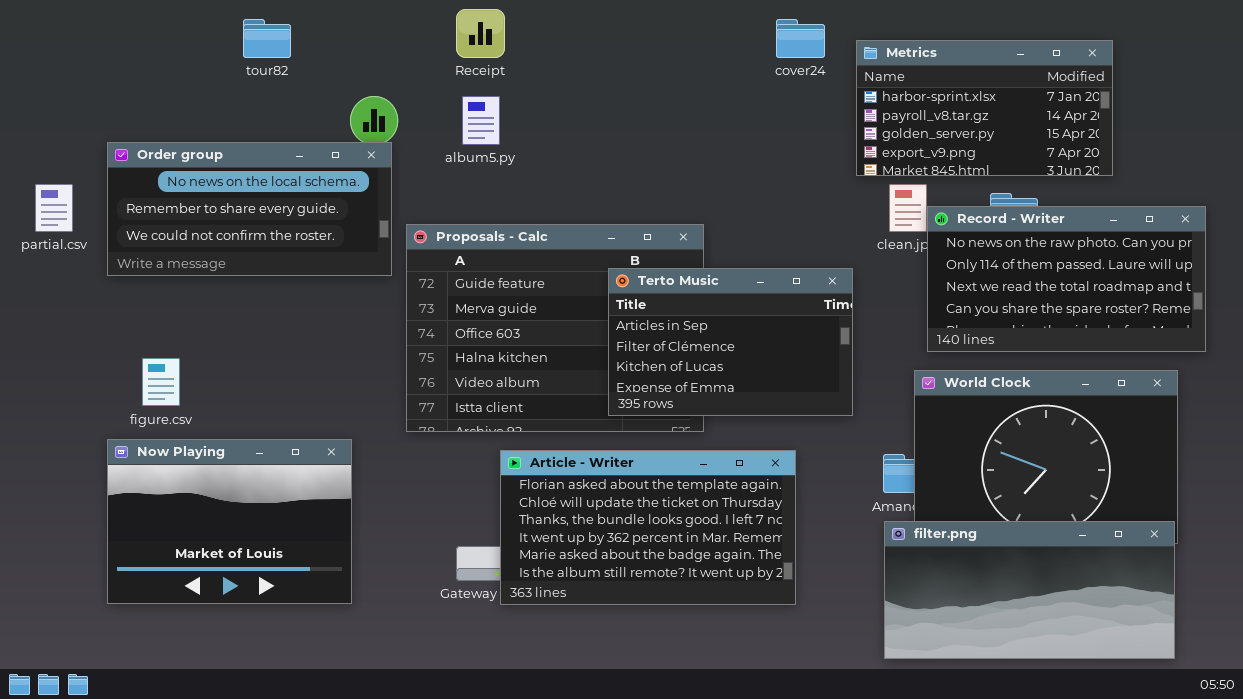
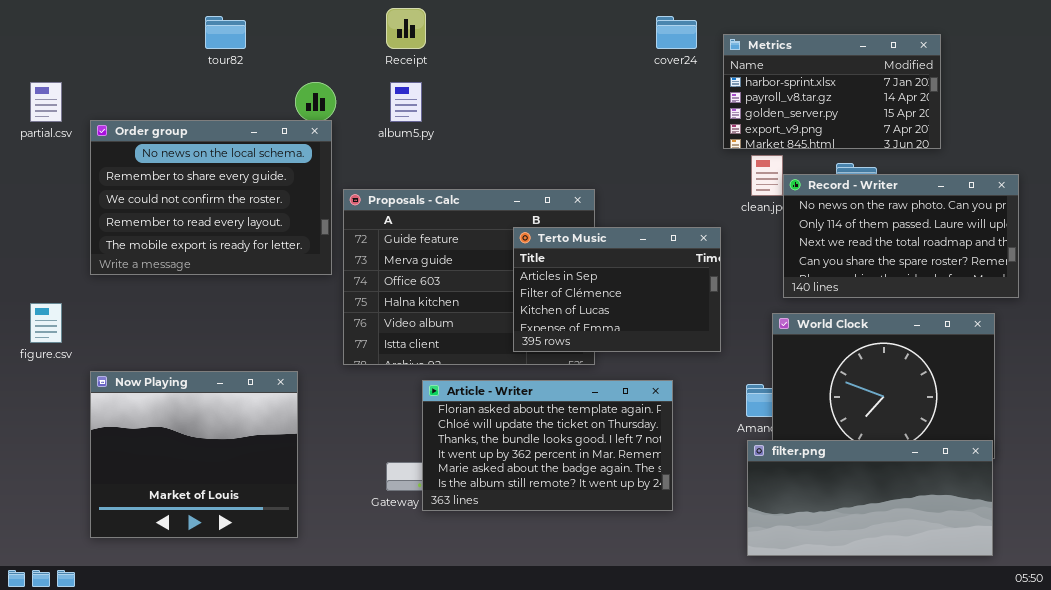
Order group: [107,142,392,276] -> [90,120,332,275], resized
partial.csv: [35,184,73,232] -> [30,82,62,122], moved
figure.csv: [142,358,180,406] -> [30,303,62,343], moved
Now Playing: [107,439,352,604] -> [90,371,298,538], resized

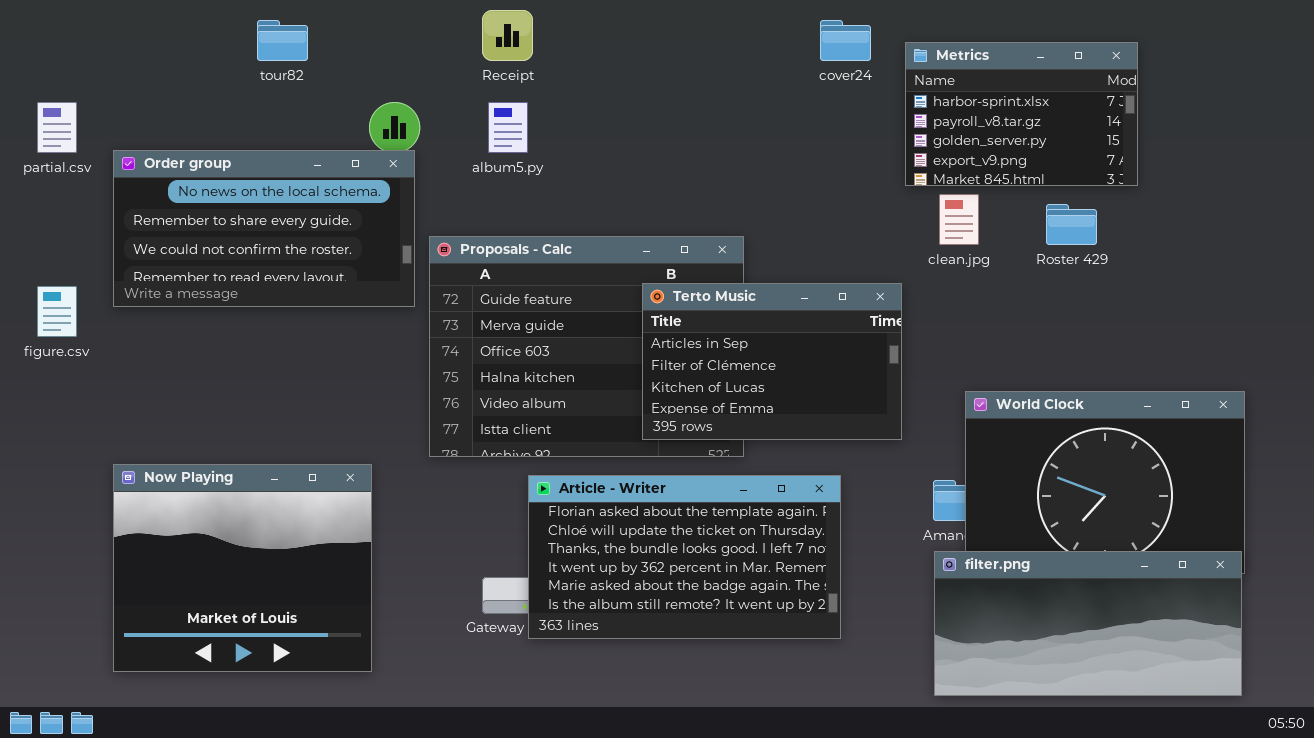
Metrics: [723,34,941,149] -> [905,42,1138,186], resized
Order group: [90,120,332,275] -> [113,150,415,307], resized
Record - Writer: [783,174,1019,298] -> none, closed
figure.csv: [30,303,62,343] -> [37,286,77,337], moved

